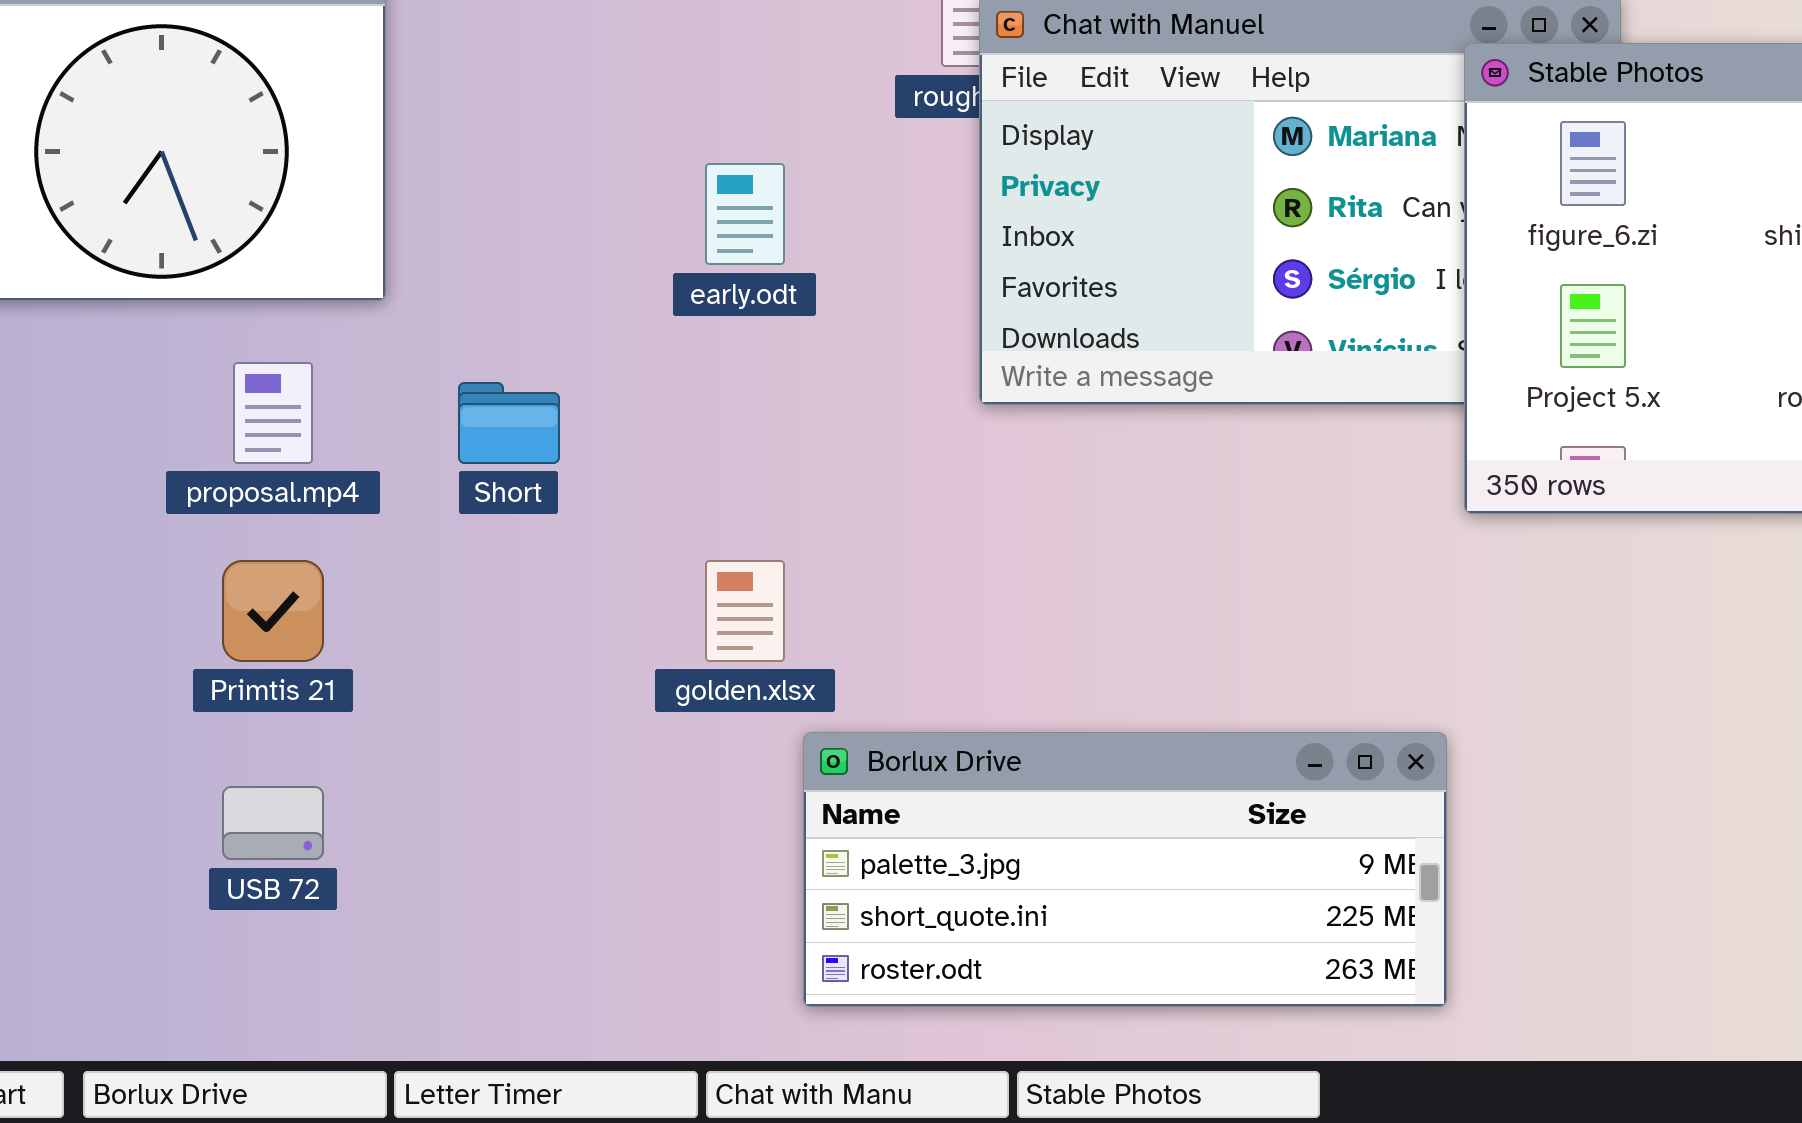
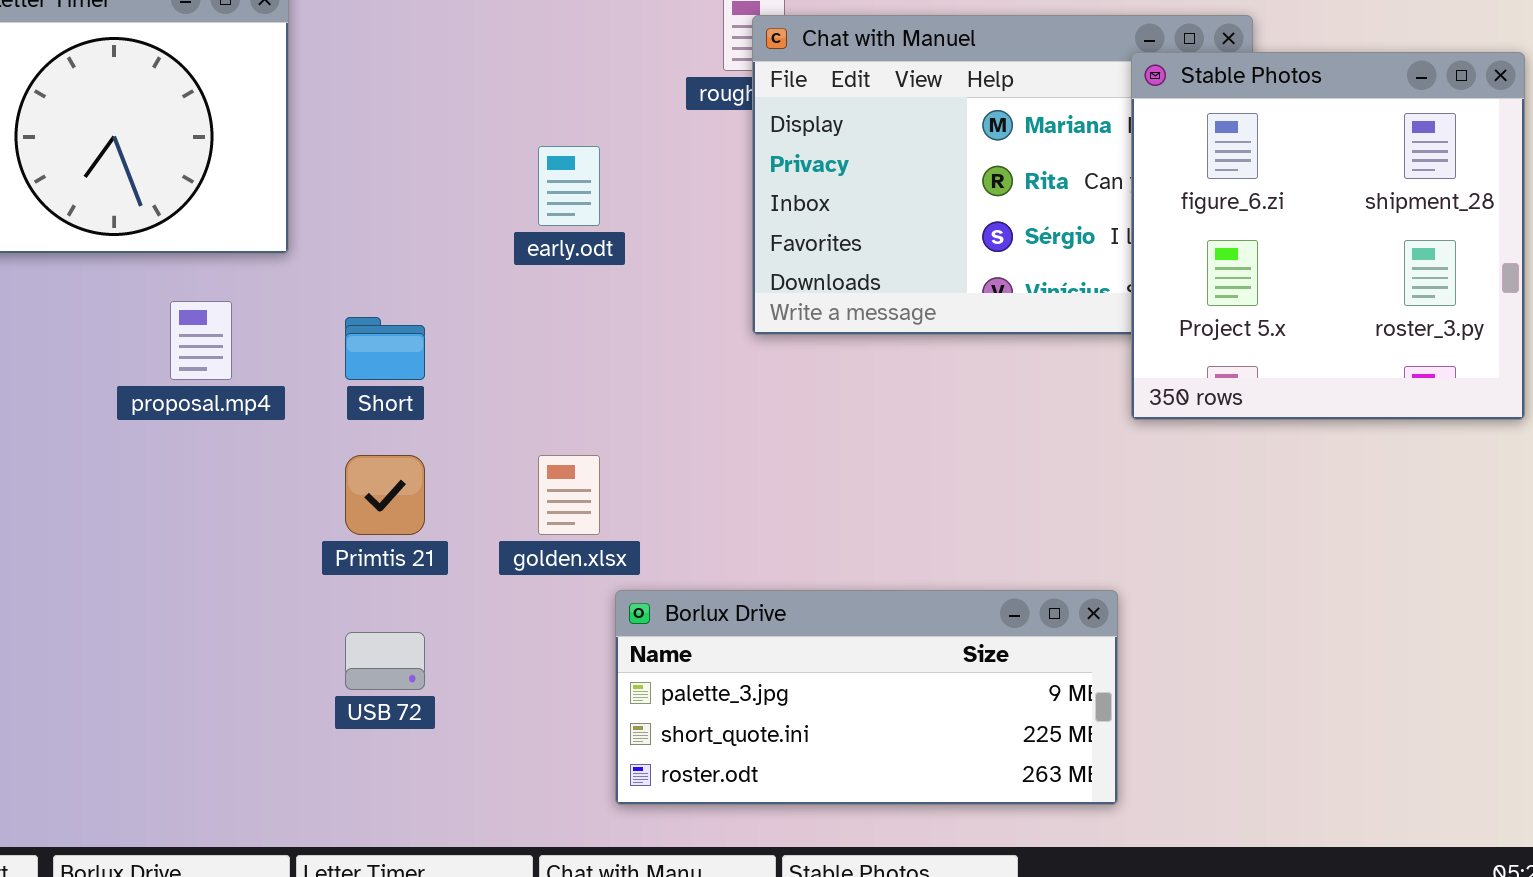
Primtis 21: [222,560,324,662] -> [345,455,425,535], moved
USB 72: [222,786,324,860] -> [345,632,425,690], moved

